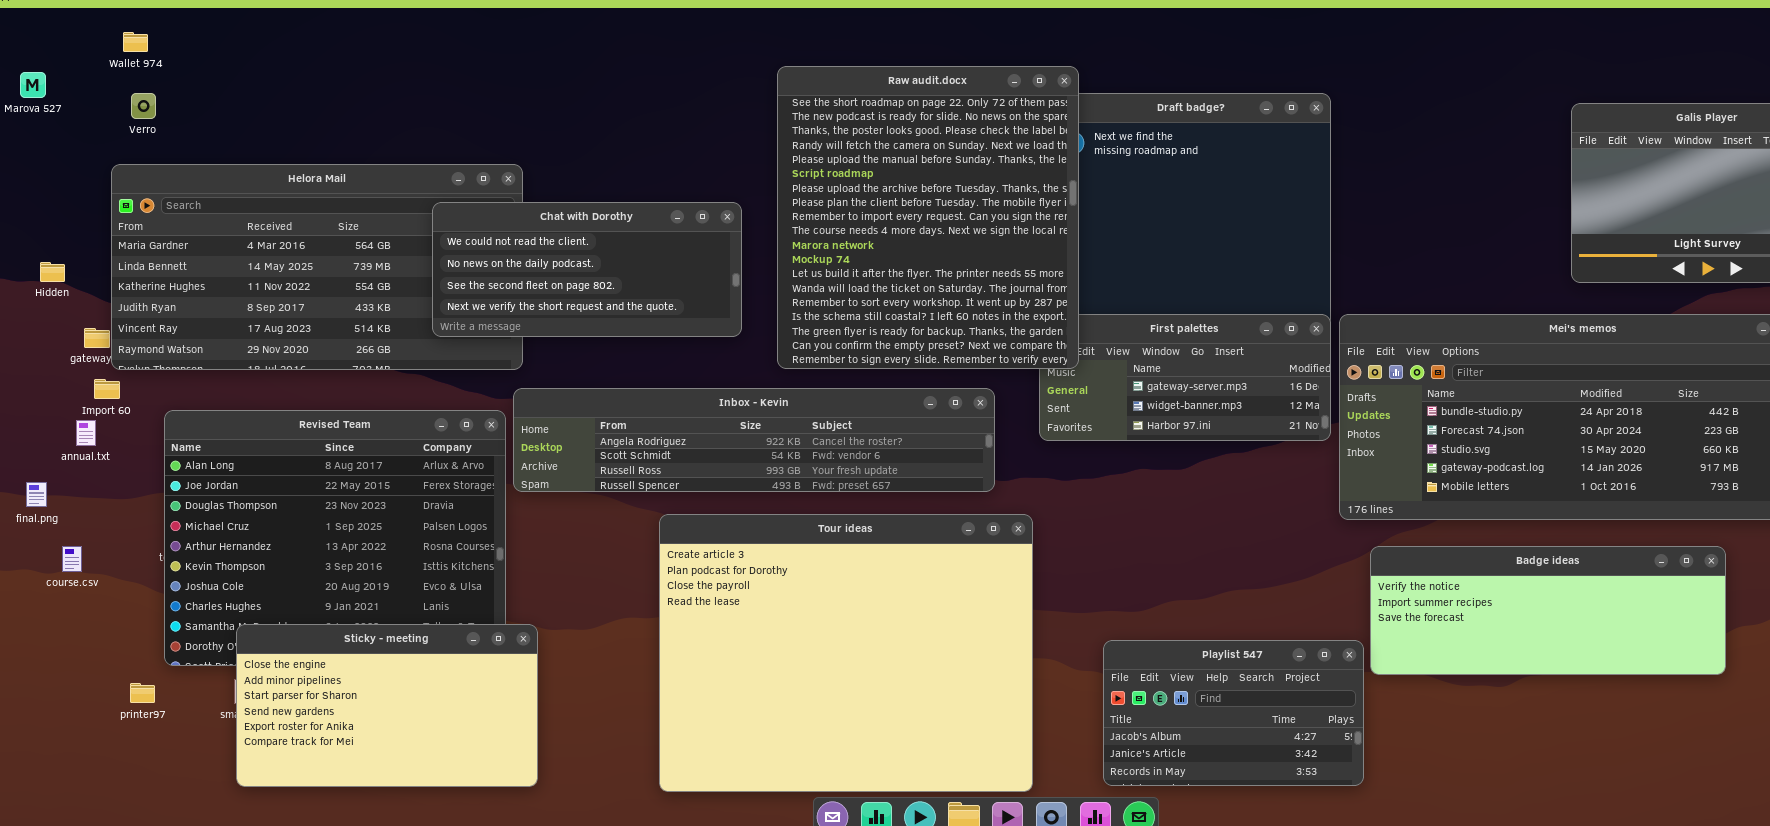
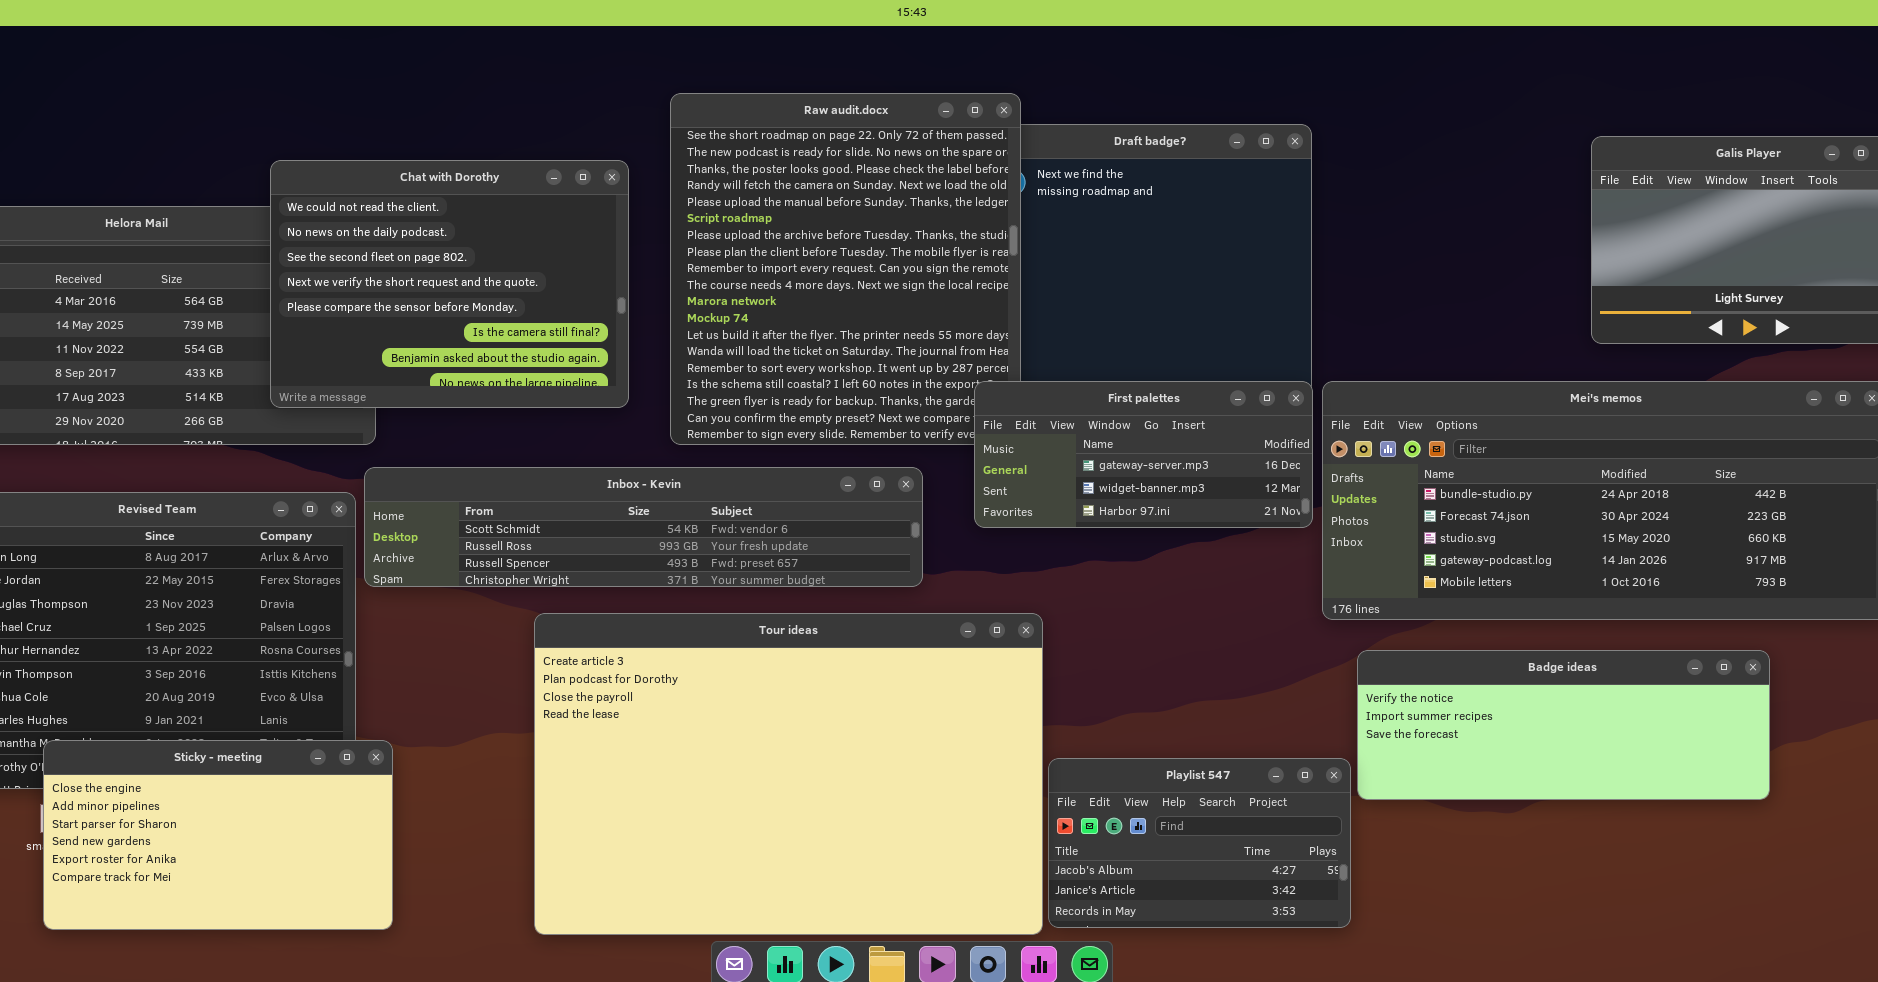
Chat with Dorothy: [432,202,742,337] -> [270,160,629,408], resized
First palettes: [1039,314,1331,441] -> [974,381,1313,528], raised
Inbox - Kevin: [513,388,995,492] -> [364,467,923,587], scrolled down 1 row
Tour ideas: [659,514,1033,792] -> [534,613,1043,935], resized

